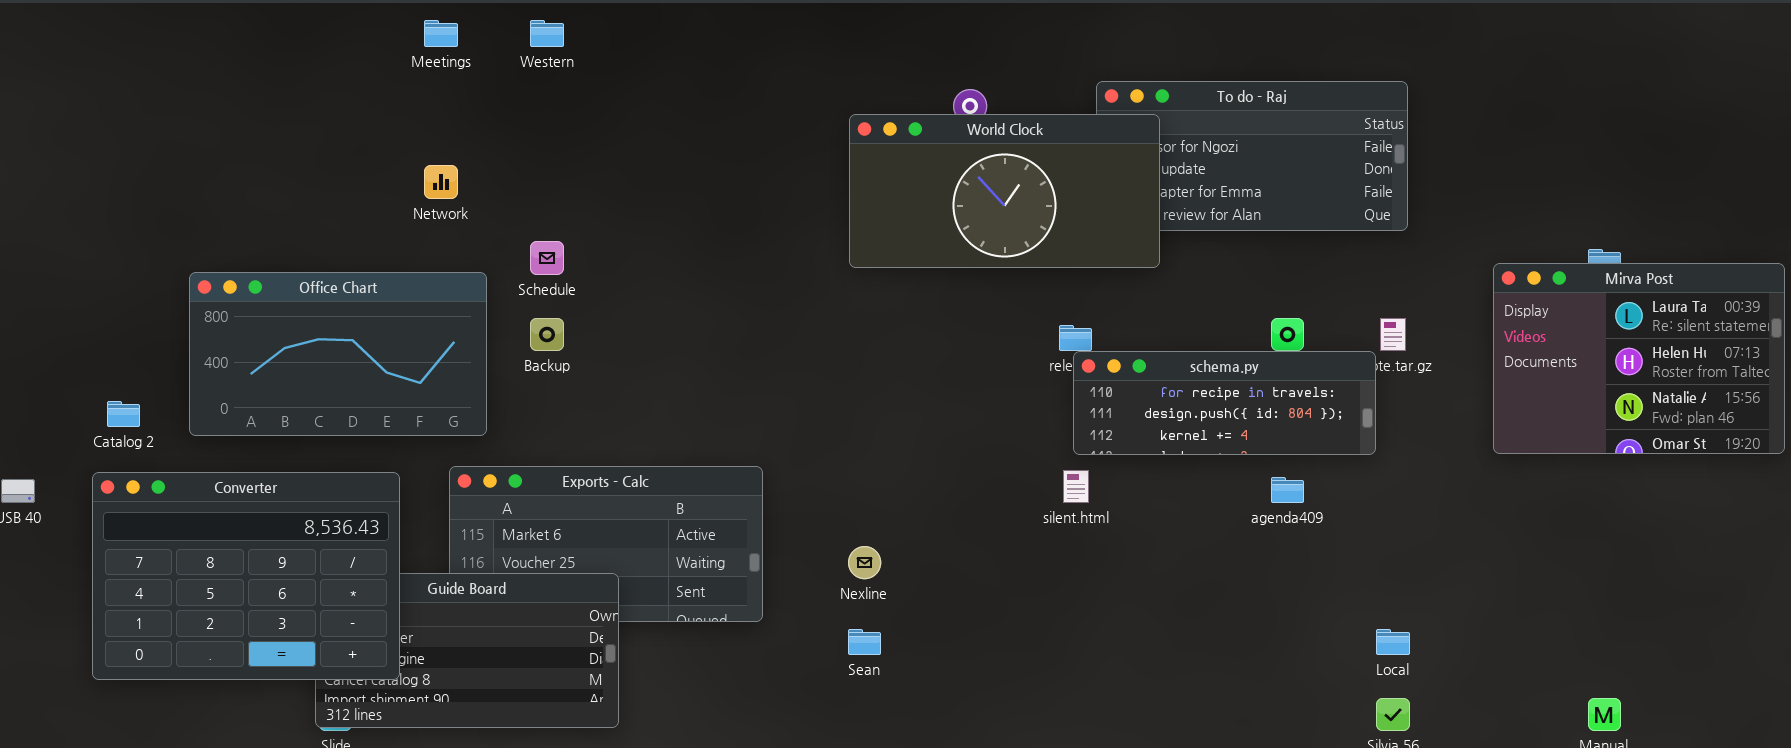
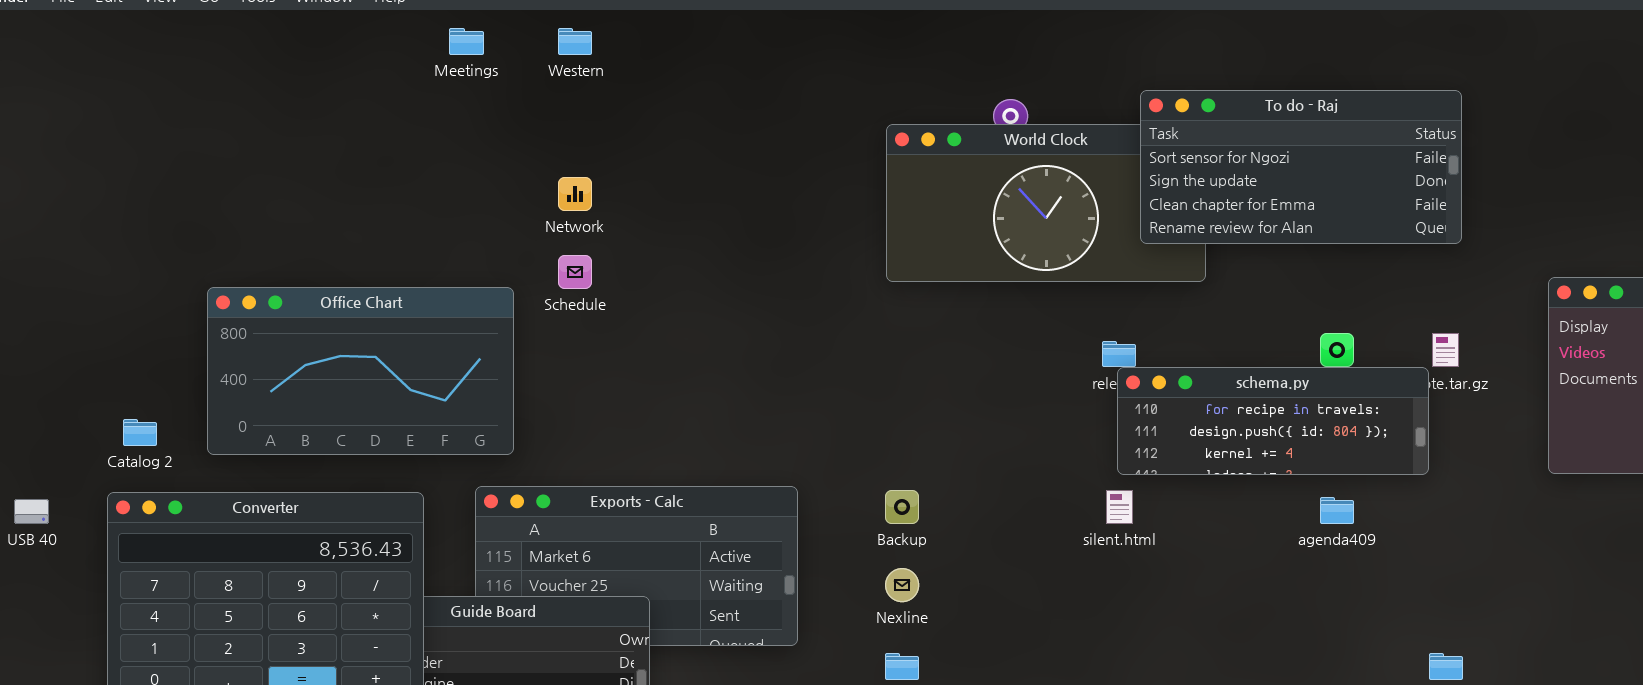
To do - Raj: [1096,81,1408,231] -> [1140,90,1462,244], raised
Network: [424,165,458,199] -> [558,177,592,211], moved
Backup: [530,318,564,351] -> [885,490,919,524], moved

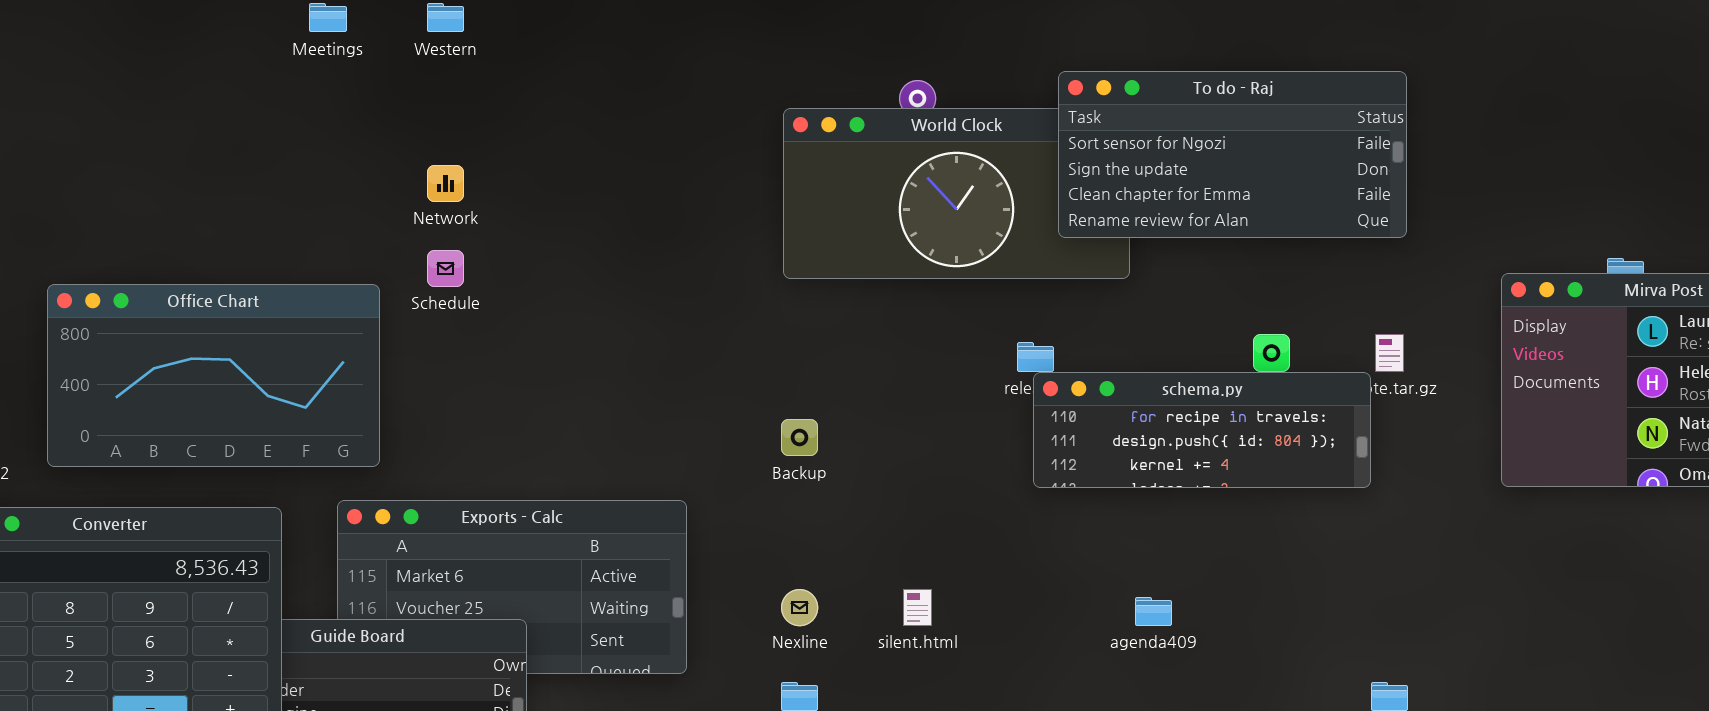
Backup: [885,490,919,524] -> [781,419,818,456], moved
silent.html: [1106,490,1133,524] -> [903,589,932,626], moved
agenda409: [1320,497,1354,524] -> [1135,597,1172,626], moved

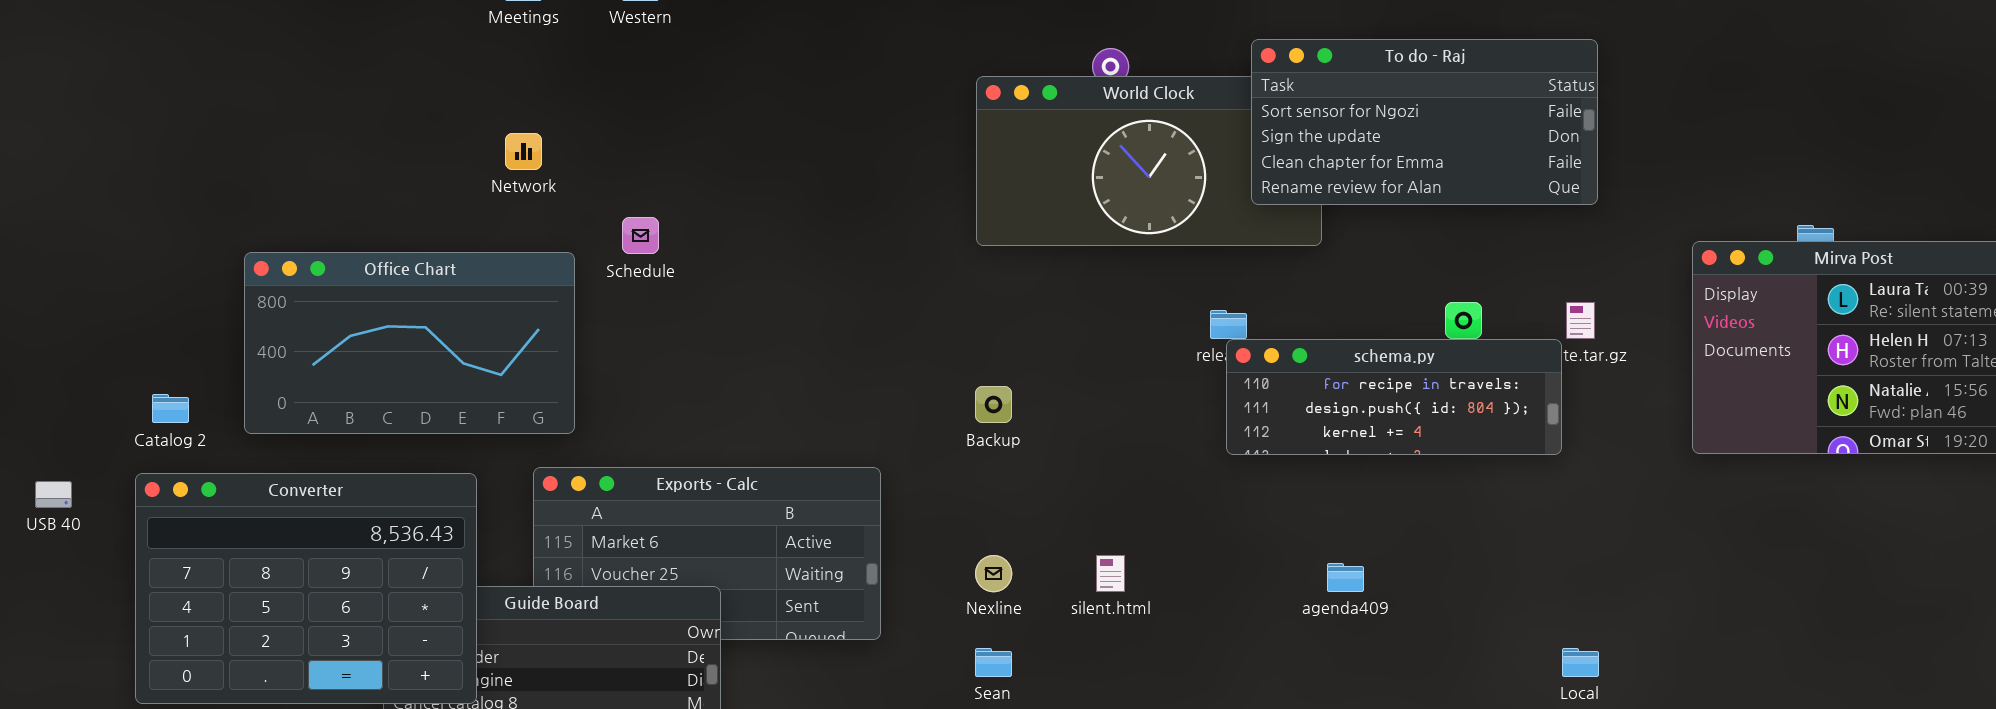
Network: [427,165,464,202] -> [505,133,542,170], moved

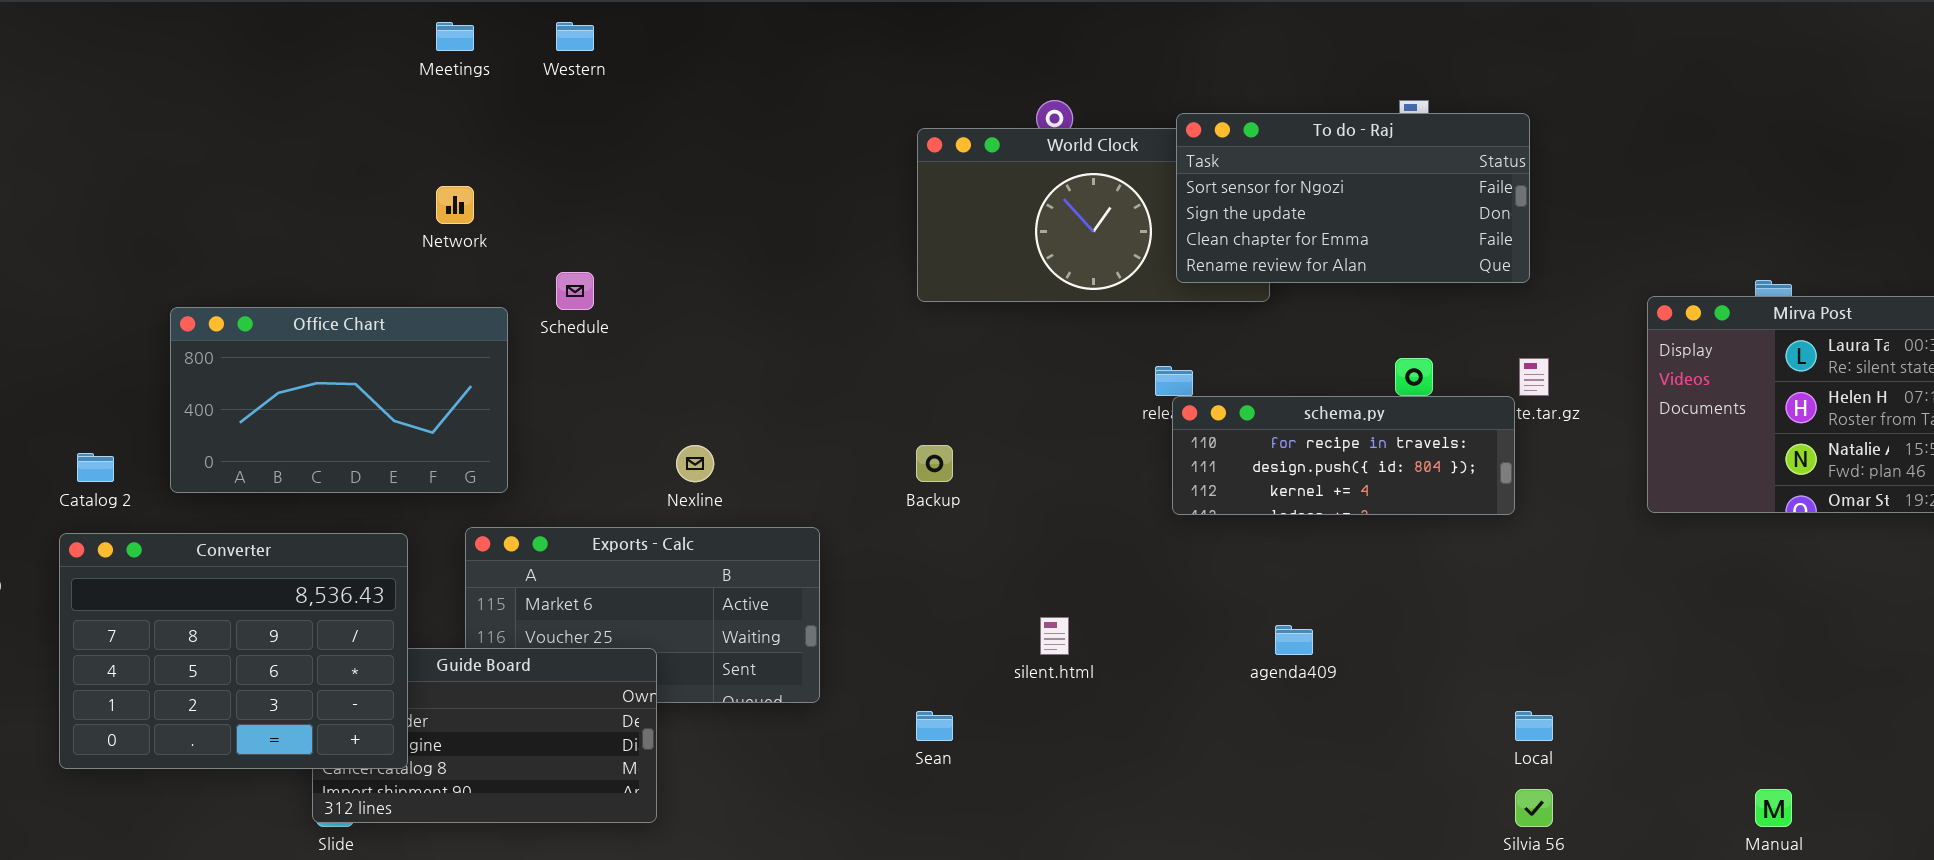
To do - Raj: [1251,39,1598,205] -> [1176,113,1530,283], moved
Nexline: [975,555,1012,592] -> [676,445,714,482], moved

